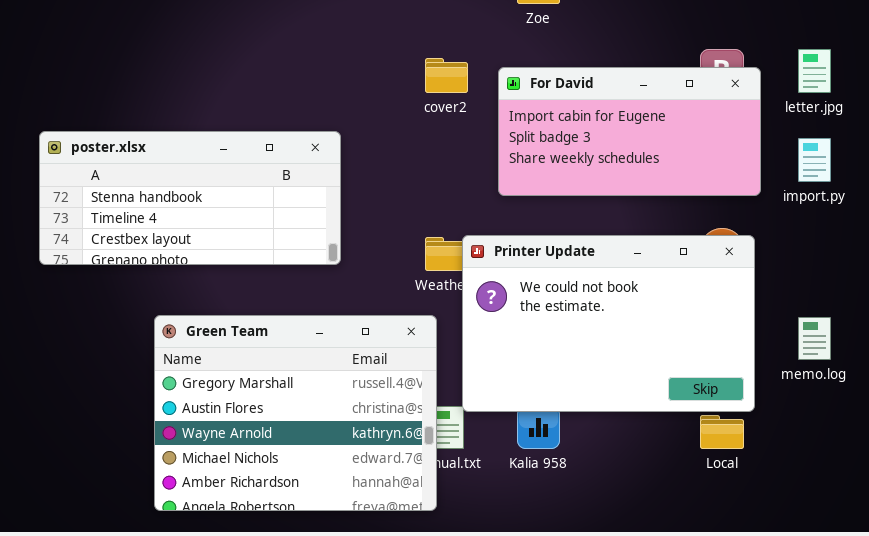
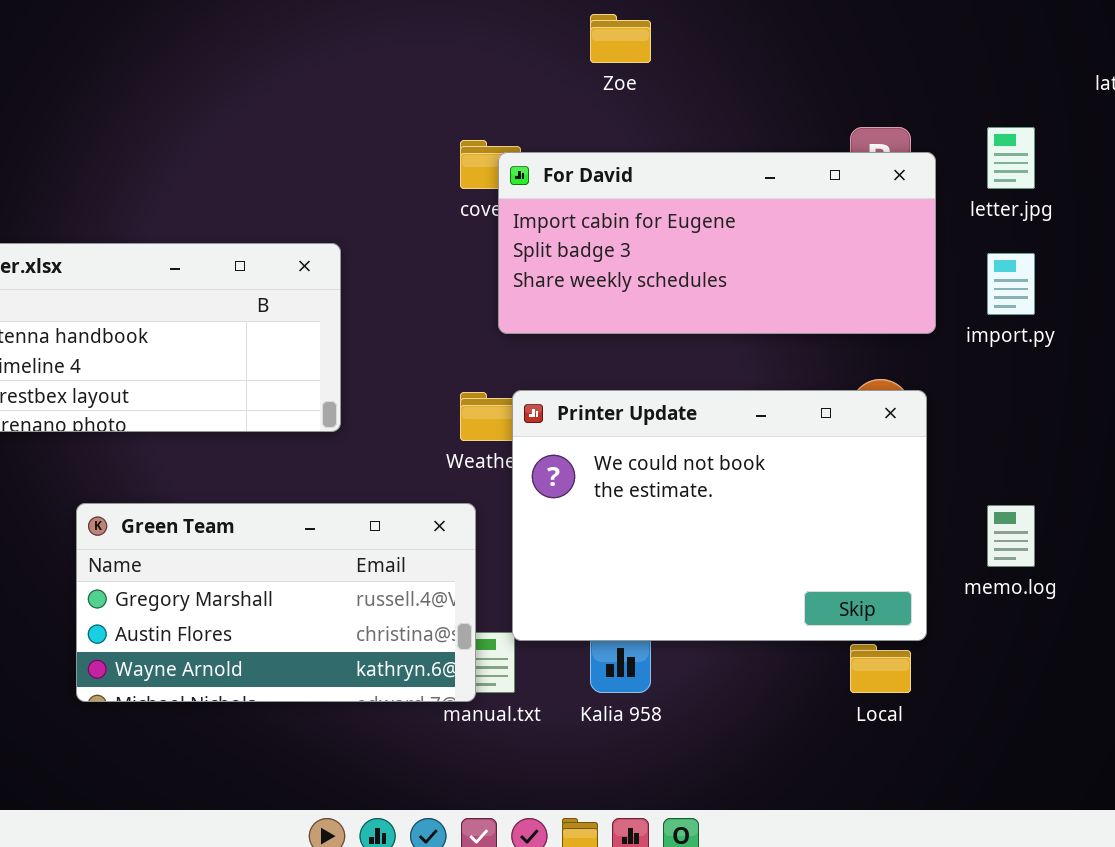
For David: [498,67,761,196] -> [498,152,936,334], resized
Green Team: [154,315,437,511] -> [76,503,476,702], resized

